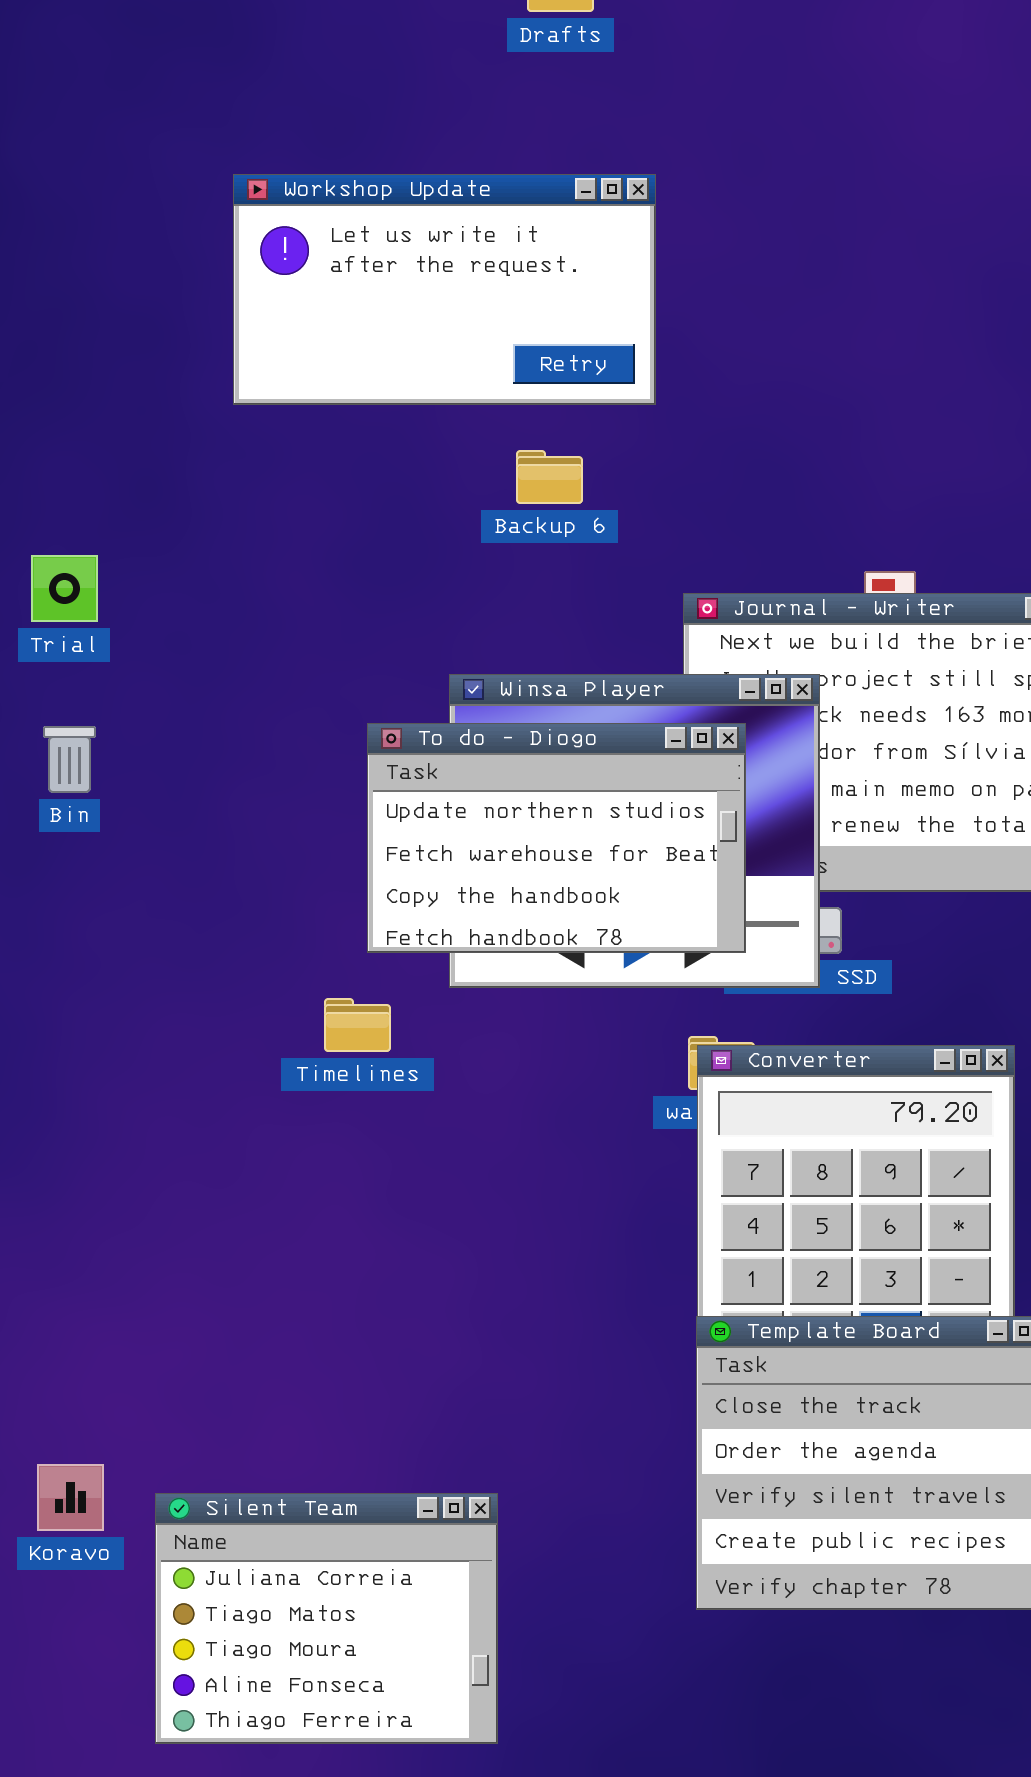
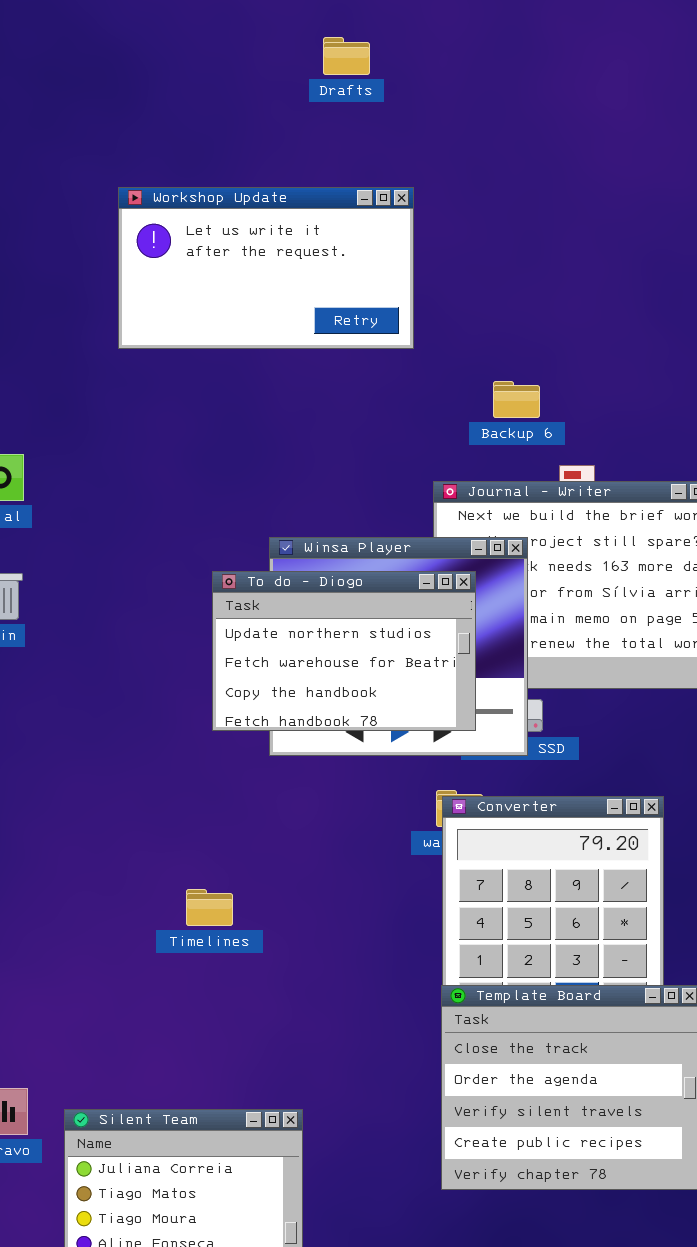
Backup 6: [516,450,583,504] -> [493,381,540,418], moved
Timelines: [324,998,391,1052] -> [186,889,233,926], moved

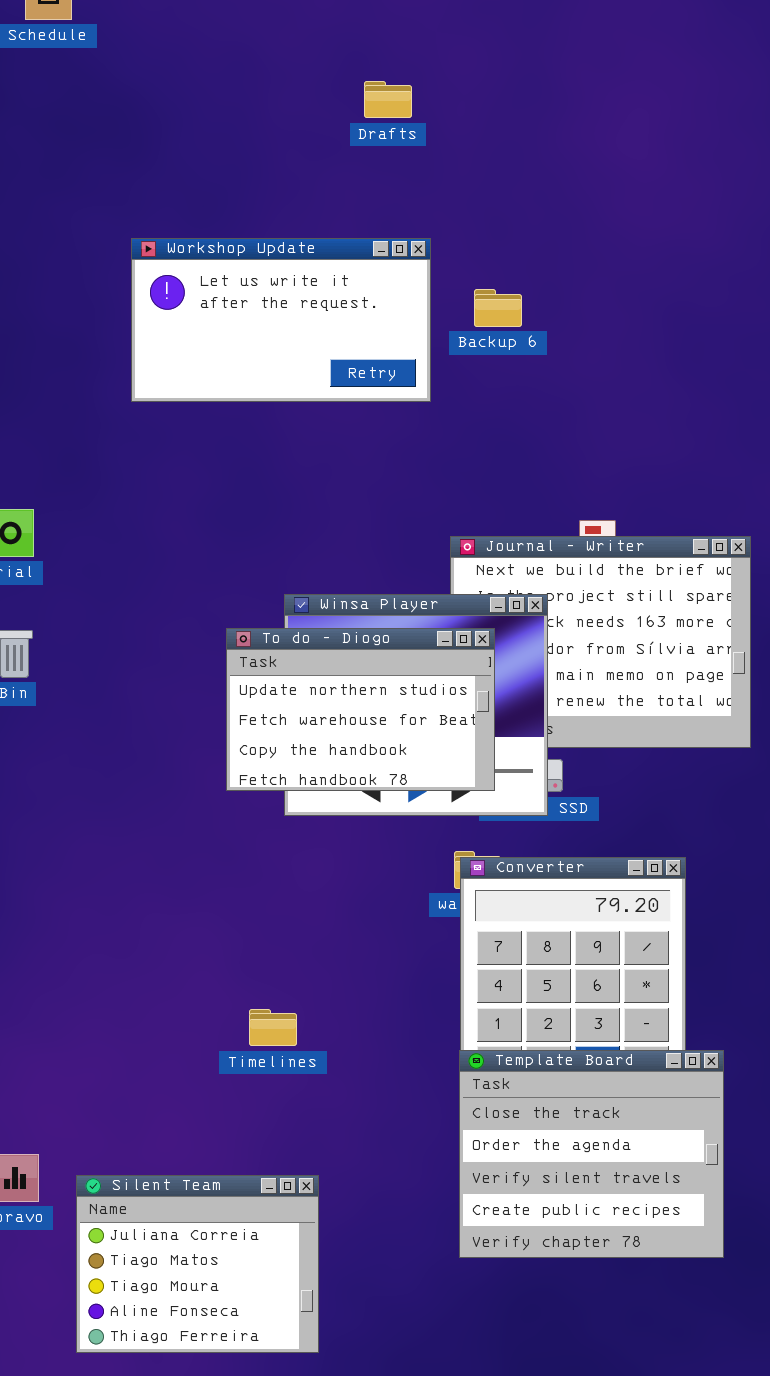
Drafts: [323,37,370,75] -> [364,81,412,118], moved
Backup 6: [493,381,540,418] -> [474,289,522,327], moved
Timelines: [186,889,233,926] -> [249,1009,297,1046], moved

